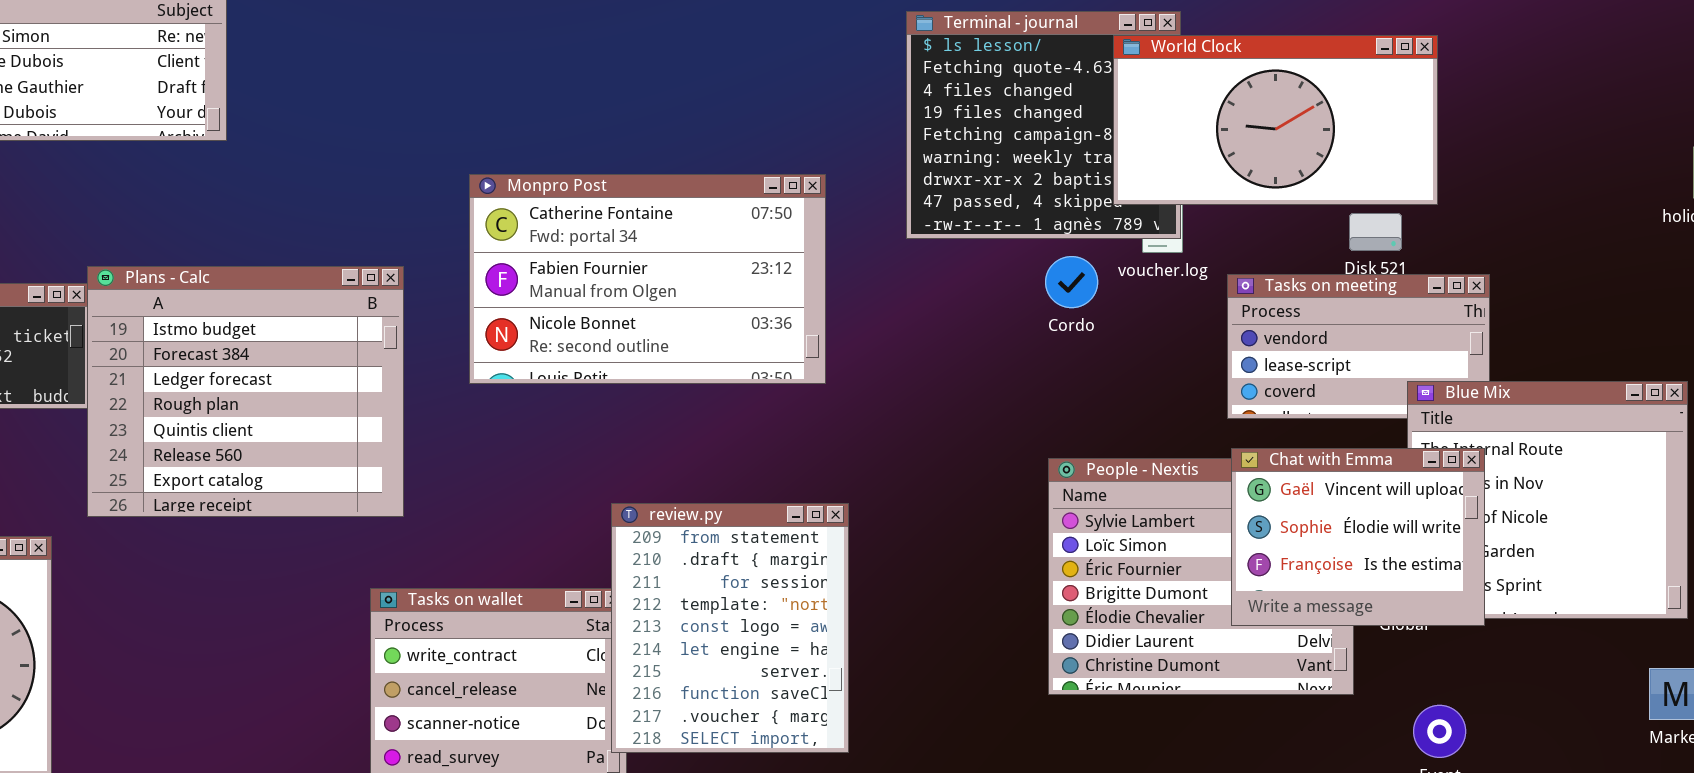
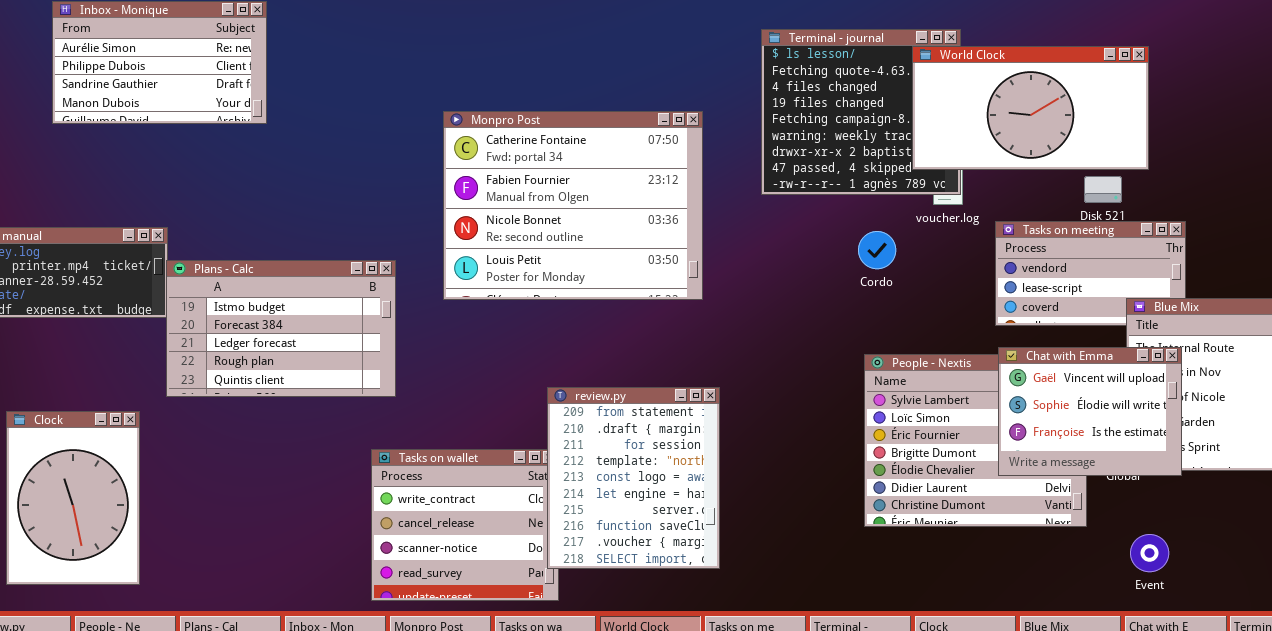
Monpro Post: [469,174,826,384] -> [443,111,703,300], resized
Cordo: [1045,256,1098,308] -> [858,231,896,269], moved
Plans - Calc: [87,266,404,517] -> [166,260,396,397], resized

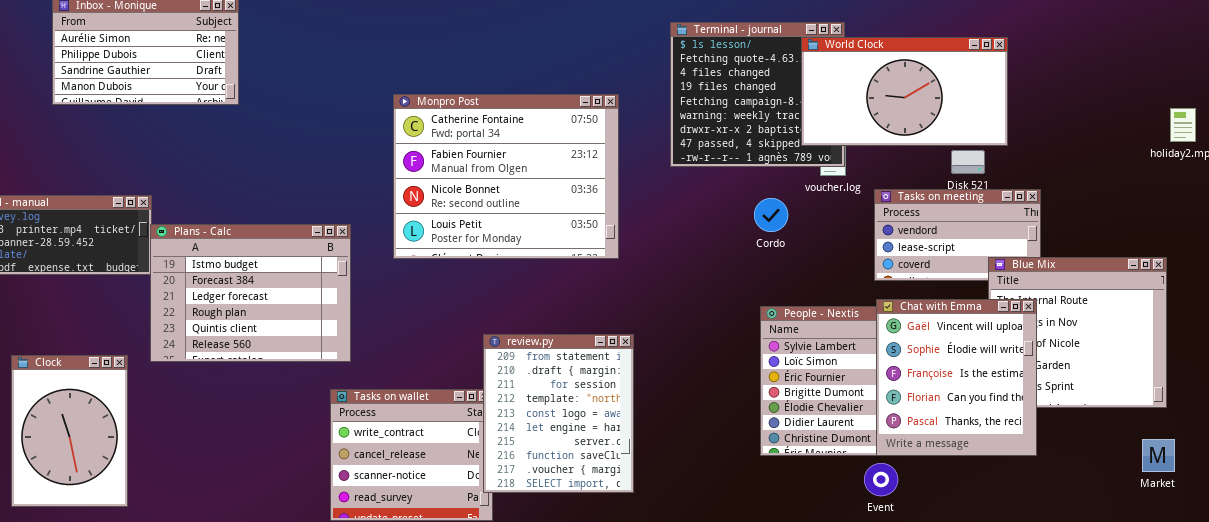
Plans - Calc: [166,260,396,397] -> [150,224,351,362], resized
Chat with Emma: [998,347,1182,476] -> [876,299,1037,456], resized
Event: [1130,534,1169,572] -> [864,463,898,496], moved

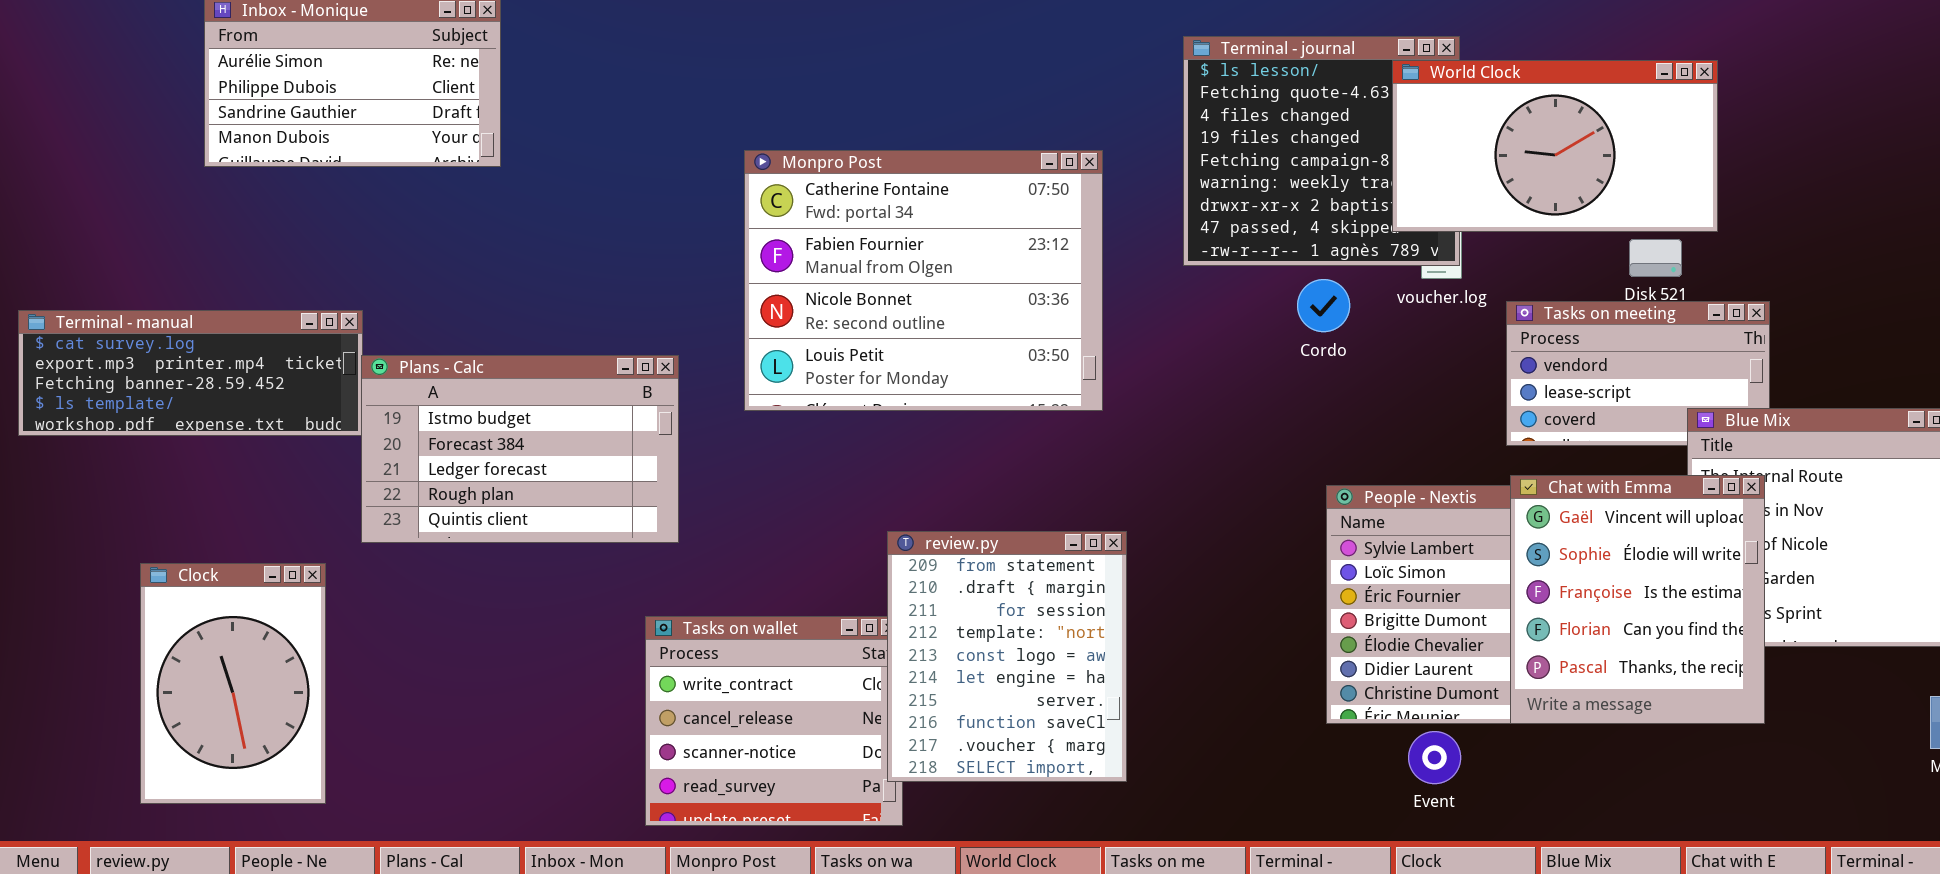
Cordo: [754,198,788,232] -> [1297,279,1350,332], moved
Plans - Calc: [150,224,351,362] -> [361,355,679,543], resized
Event: [864,463,898,496] -> [1408,731,1461,784], moved

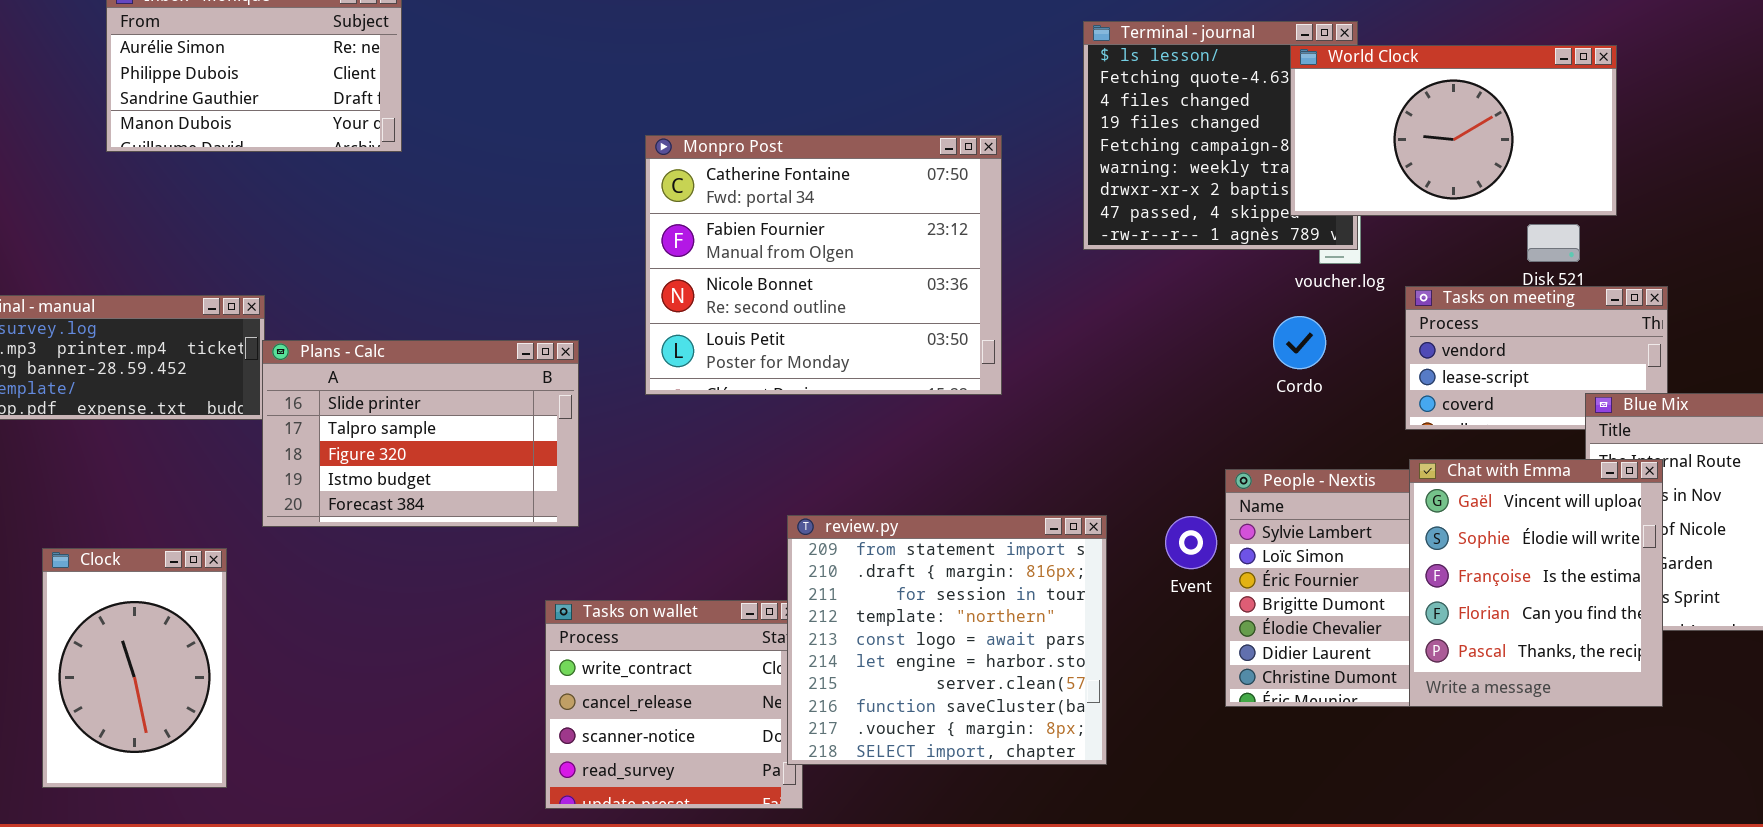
Cordo: [1297,279,1350,332] -> [1273,316,1326,369], moved
Plans - Calc: [361,355,679,543] -> [262,340,579,527], scrolled up 3 rows
review.py: [887,531,1127,782] -> [787,515,1107,765], resized
Event: [1408,731,1461,784] -> [1165,516,1217,569], moved

